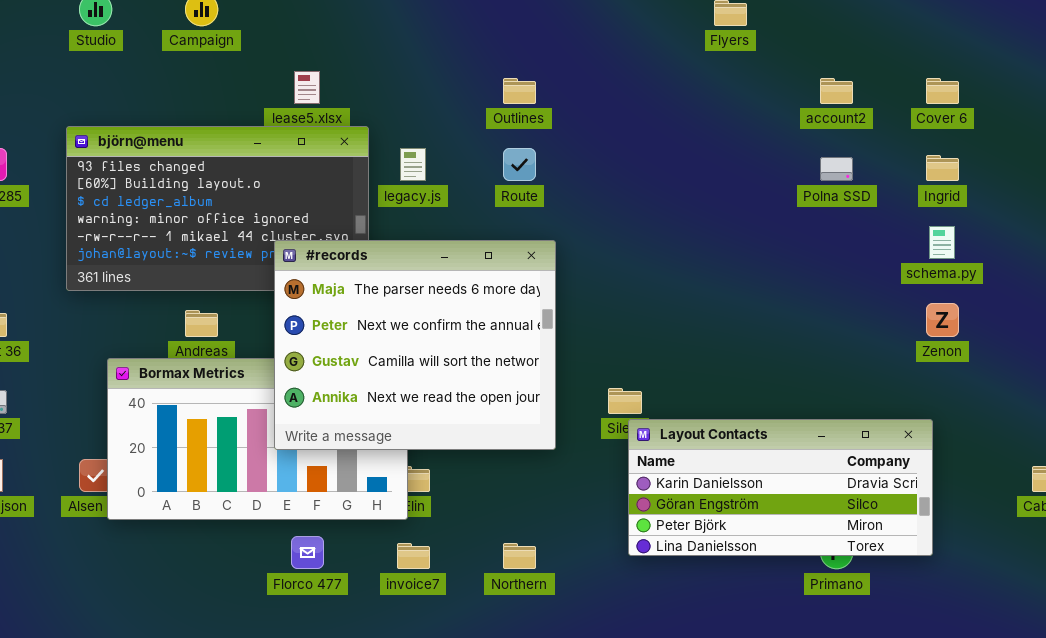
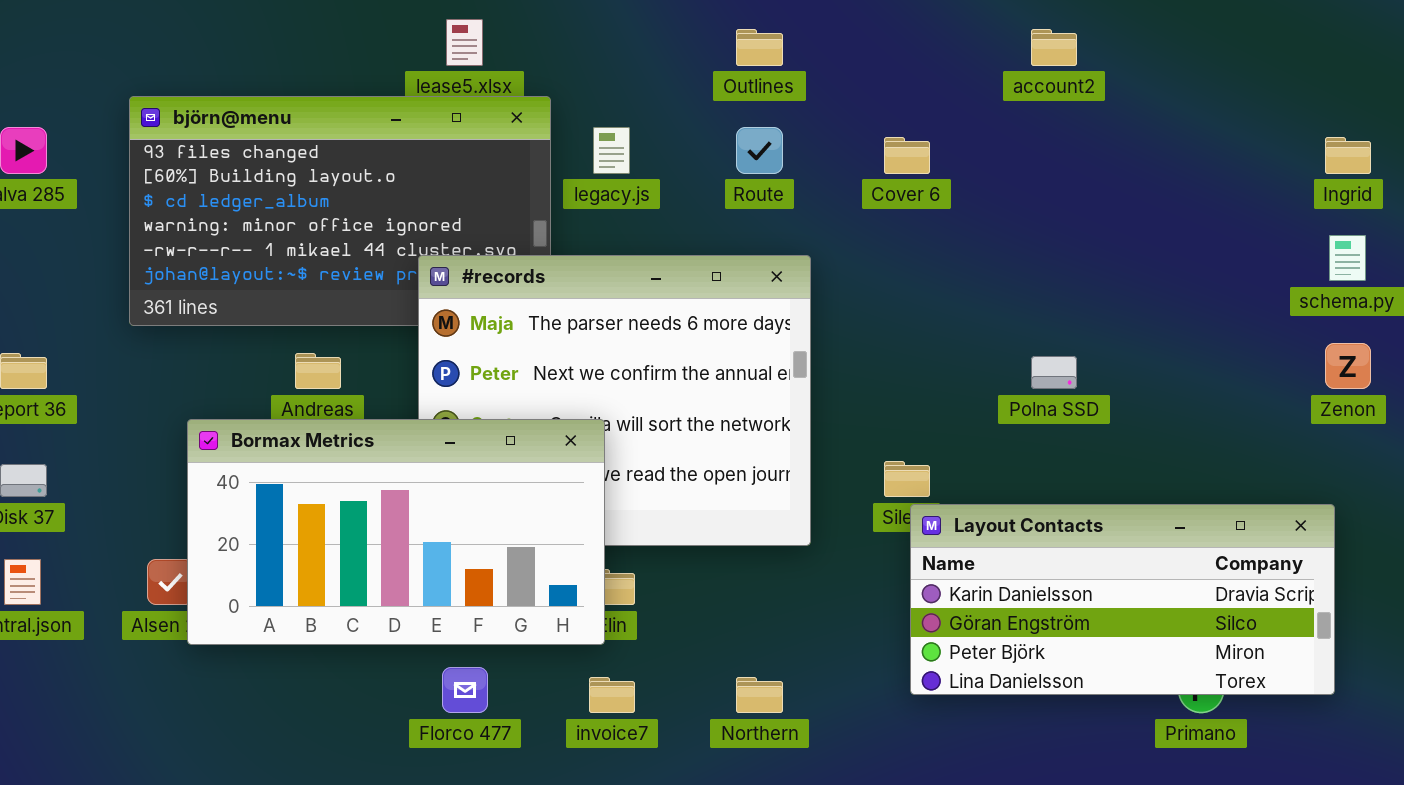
account2: [820,78,853,104] -> [1031,29,1077,66], moved
Cover 6: [926,78,959,104] -> [884,137,930,174], moved
Polna SSD: [820,157,853,181] -> [1031,356,1077,389], moved
Bormax Metrics: [107,358,408,520] -> [187,419,605,645], raised

